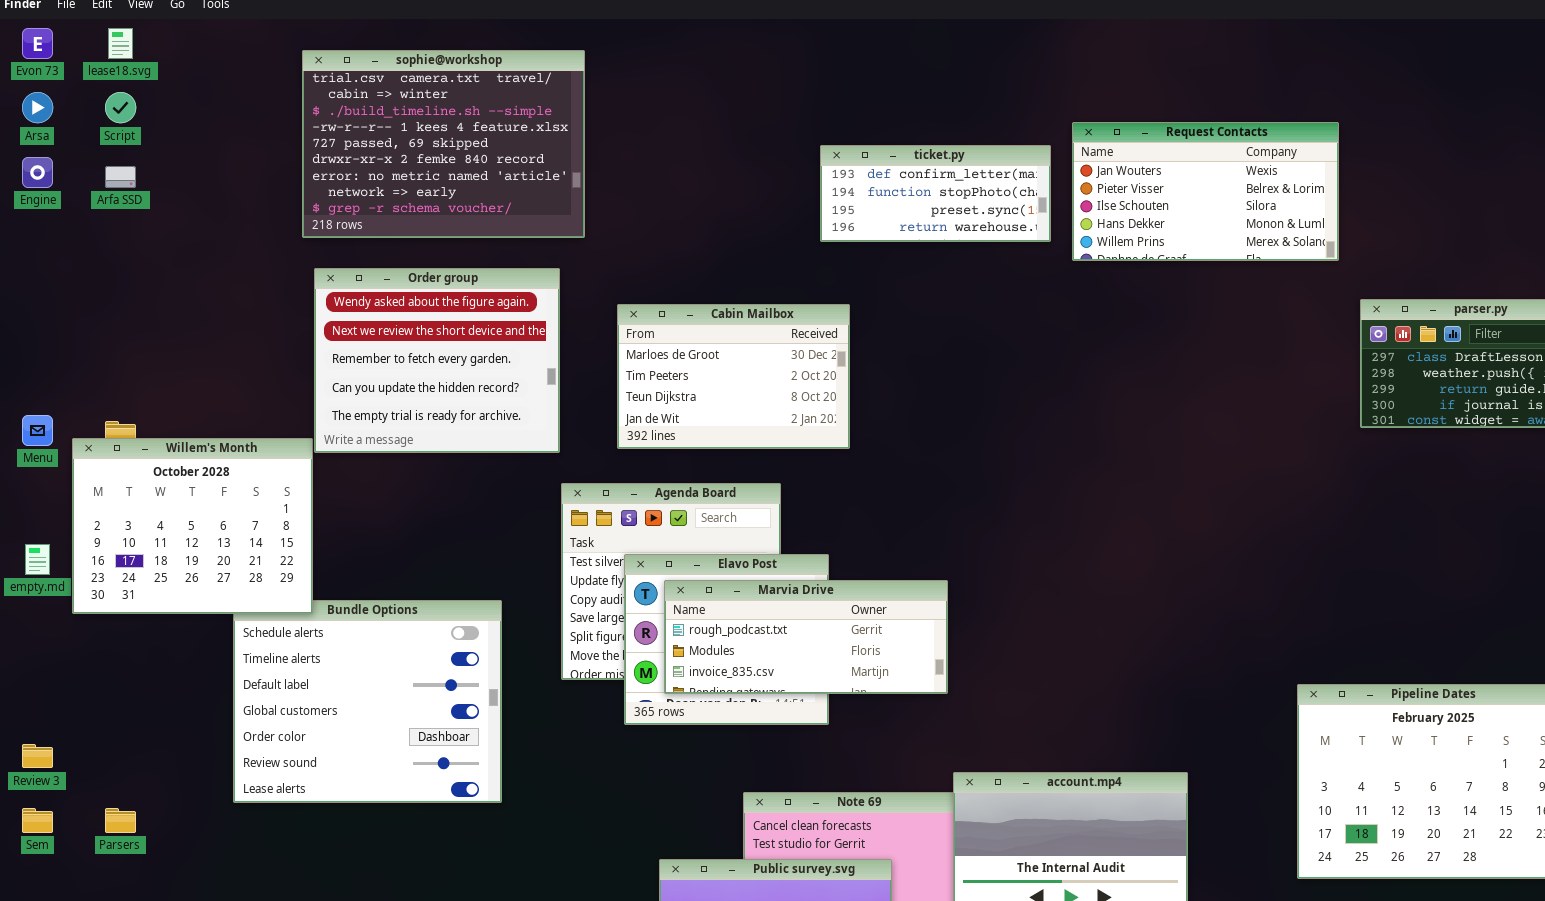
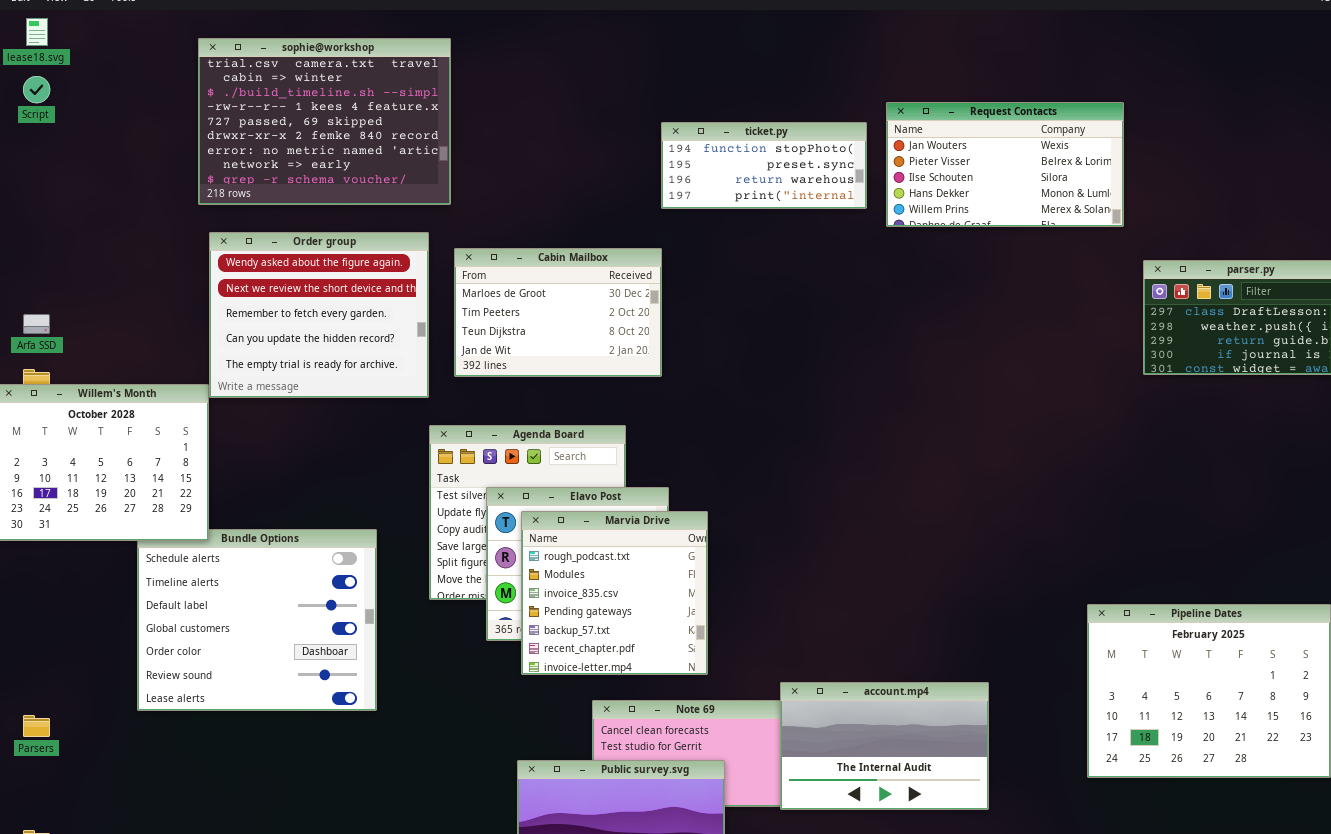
ticket.py: [820,145,1051,242] -> [661,122,867,209], scrolled down 1 row
Arfa SSD: [105,166,136,188] -> [23,314,50,334], moved
Cabin Mailbox: [617,304,850,449] -> [454,248,662,377], moved
Marvia Drive: [664,580,948,694] -> [521,511,708,675], resized

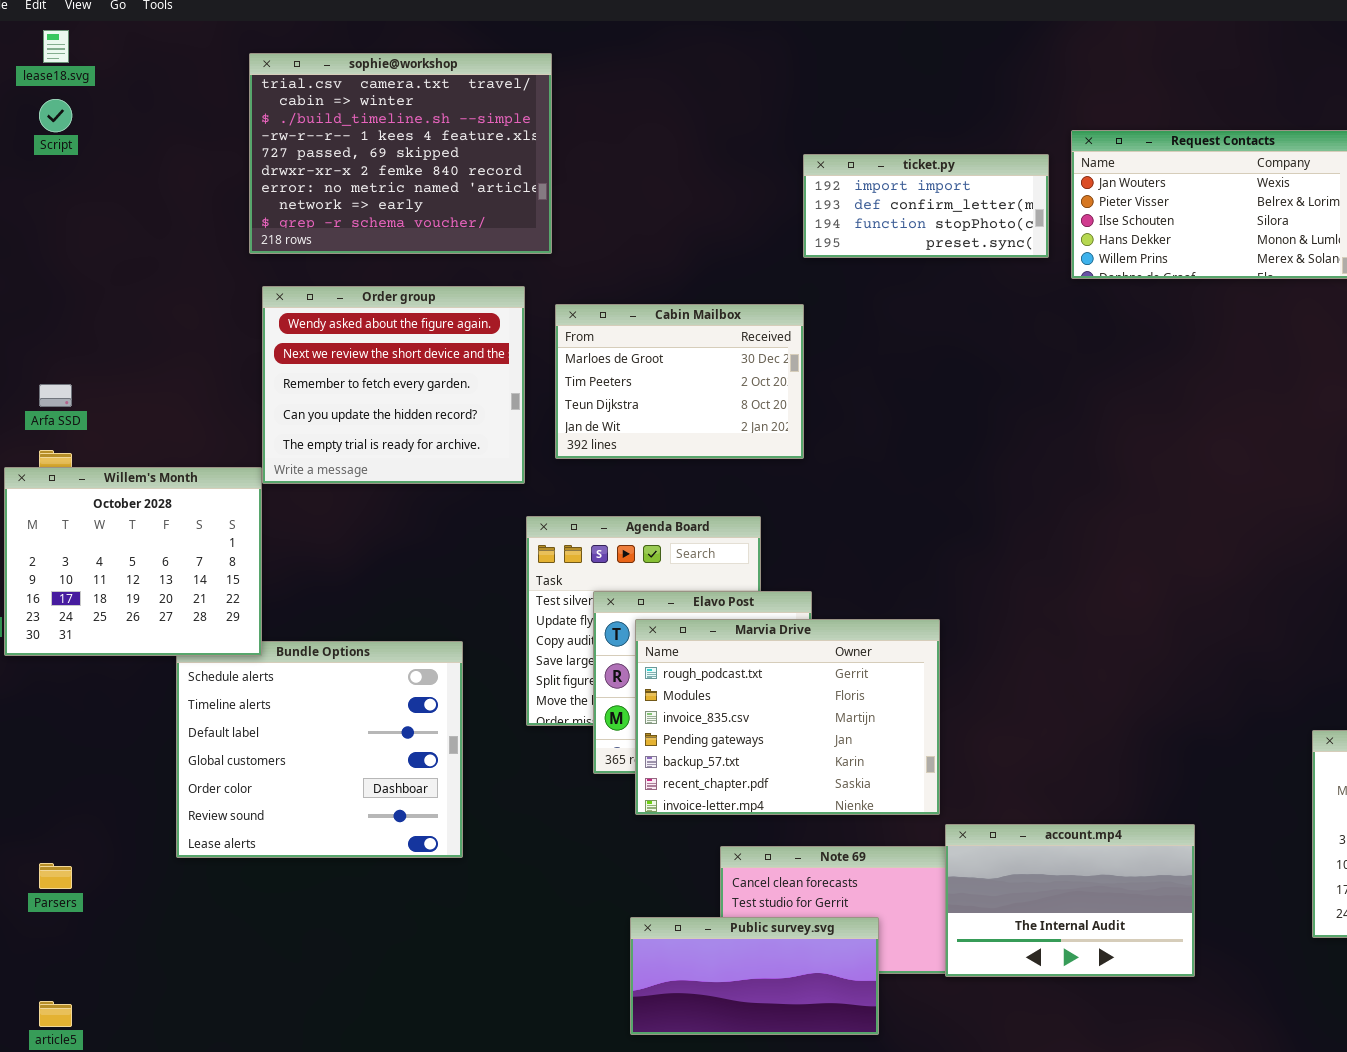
ticket.py: [661,122,867,209] -> [803,154,1049,258], scrolled up 2 rows
Marvia Drive: [521,511,708,675] -> [635,619,940,815], resized

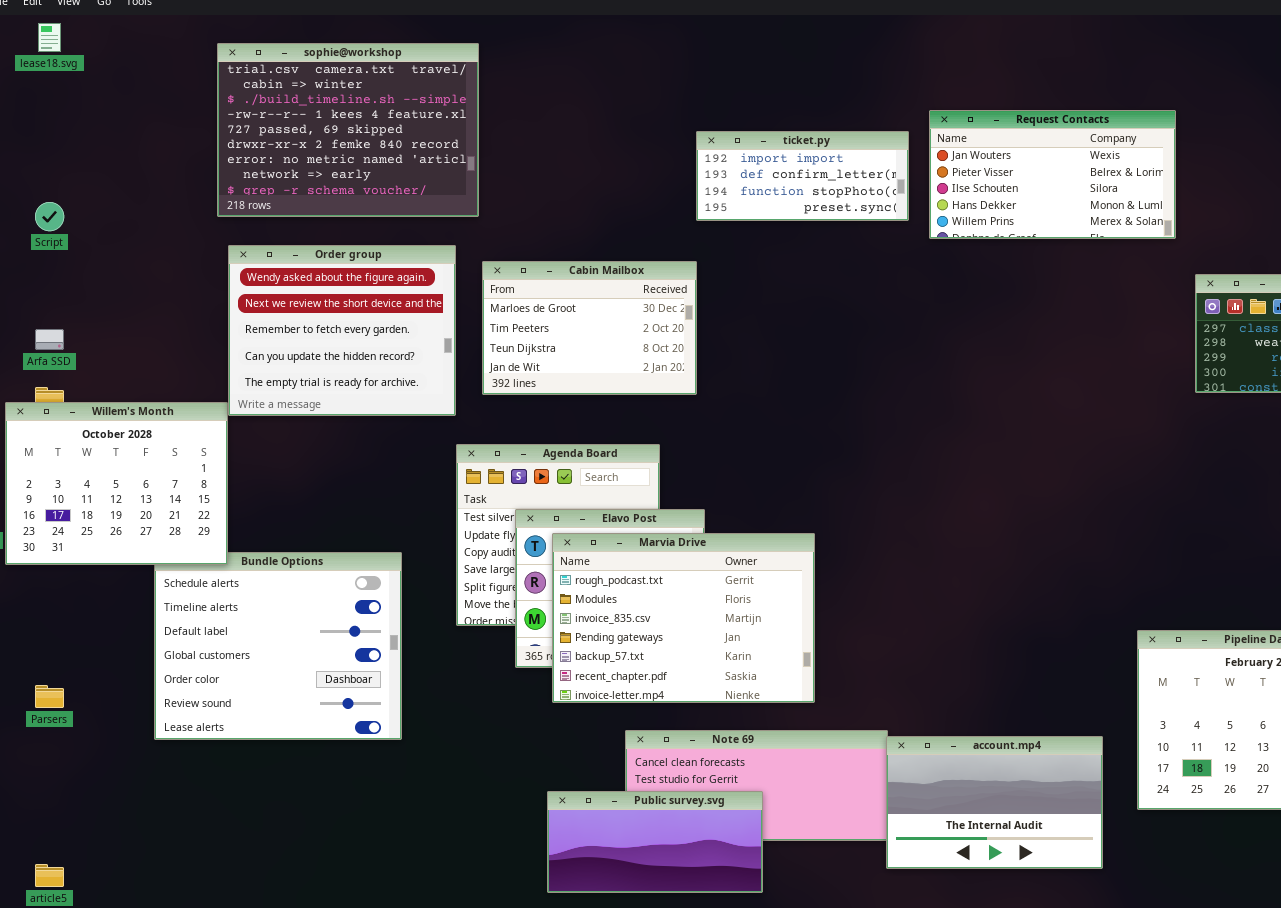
Script: [39,99,72,132] -> [35,202,64,231], moved
account.mp4: [945,824,1195,977] -> [886,736,1103,869], moved
Parsers: [39,863,72,889] -> [35,685,64,708], moved

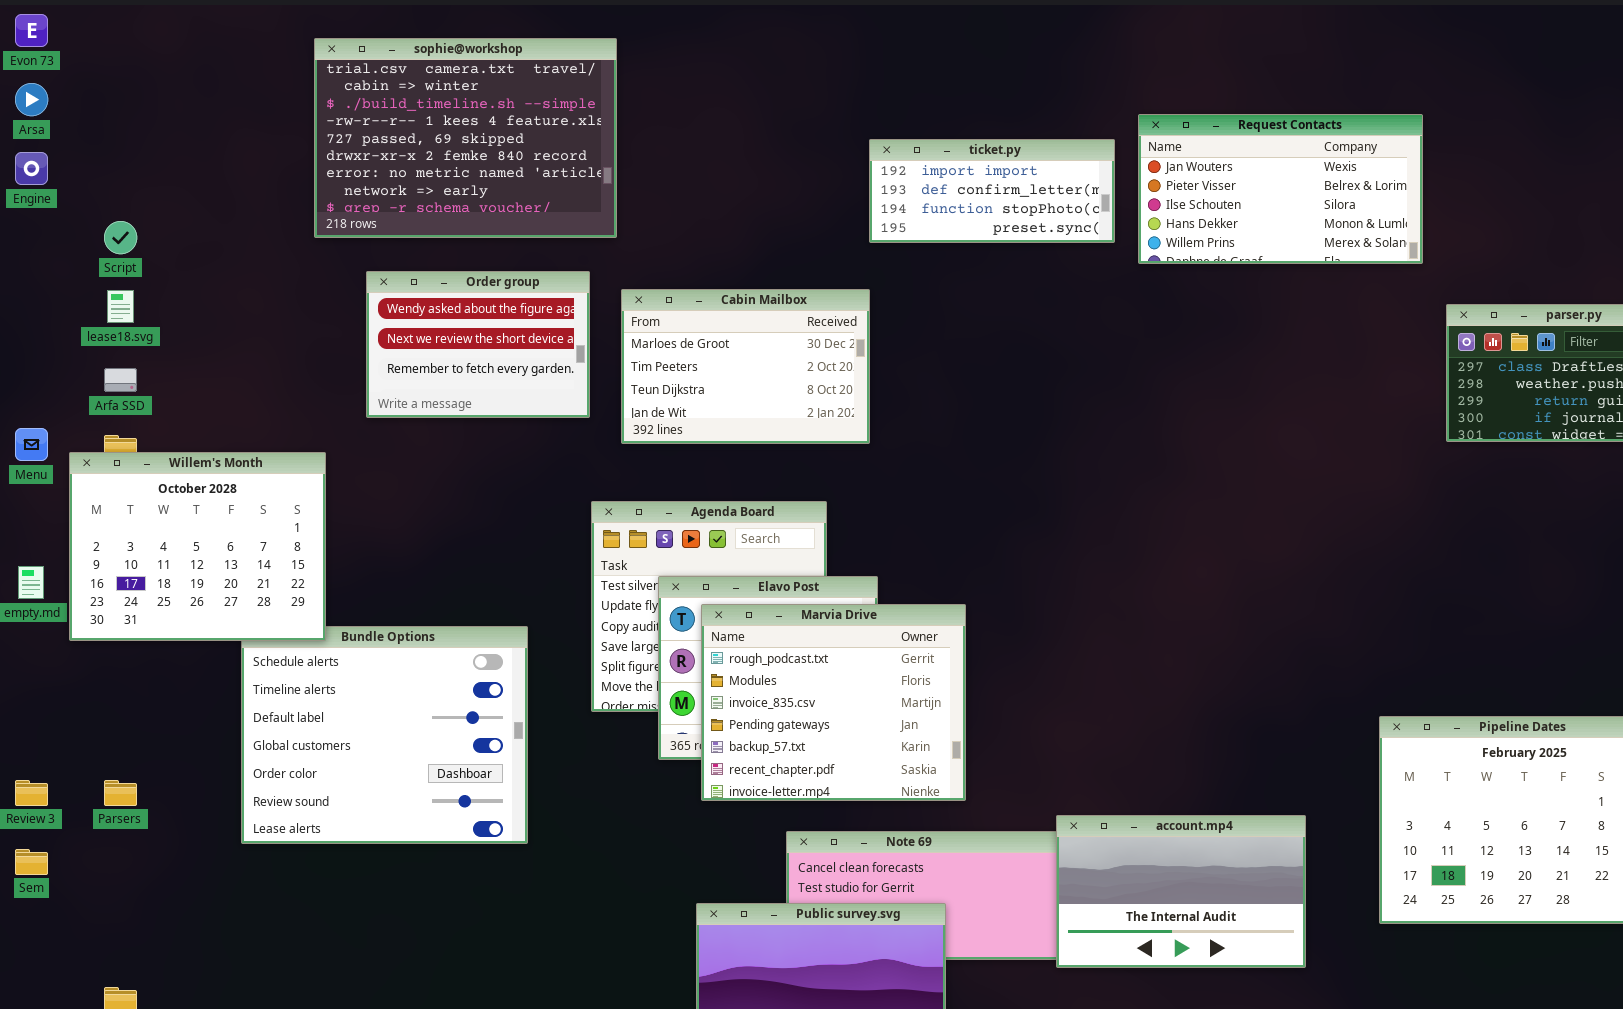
lease18.svg: [38,23,61,52] -> [107,290,134,323], moved
Order group: [228,245,456,416] -> [366,271,590,418], resized
Marvia Drive: [552,533,815,703] -> [701,604,966,801], resized
account.mp4: [886,736,1103,869] -> [1056,815,1306,968], moved

